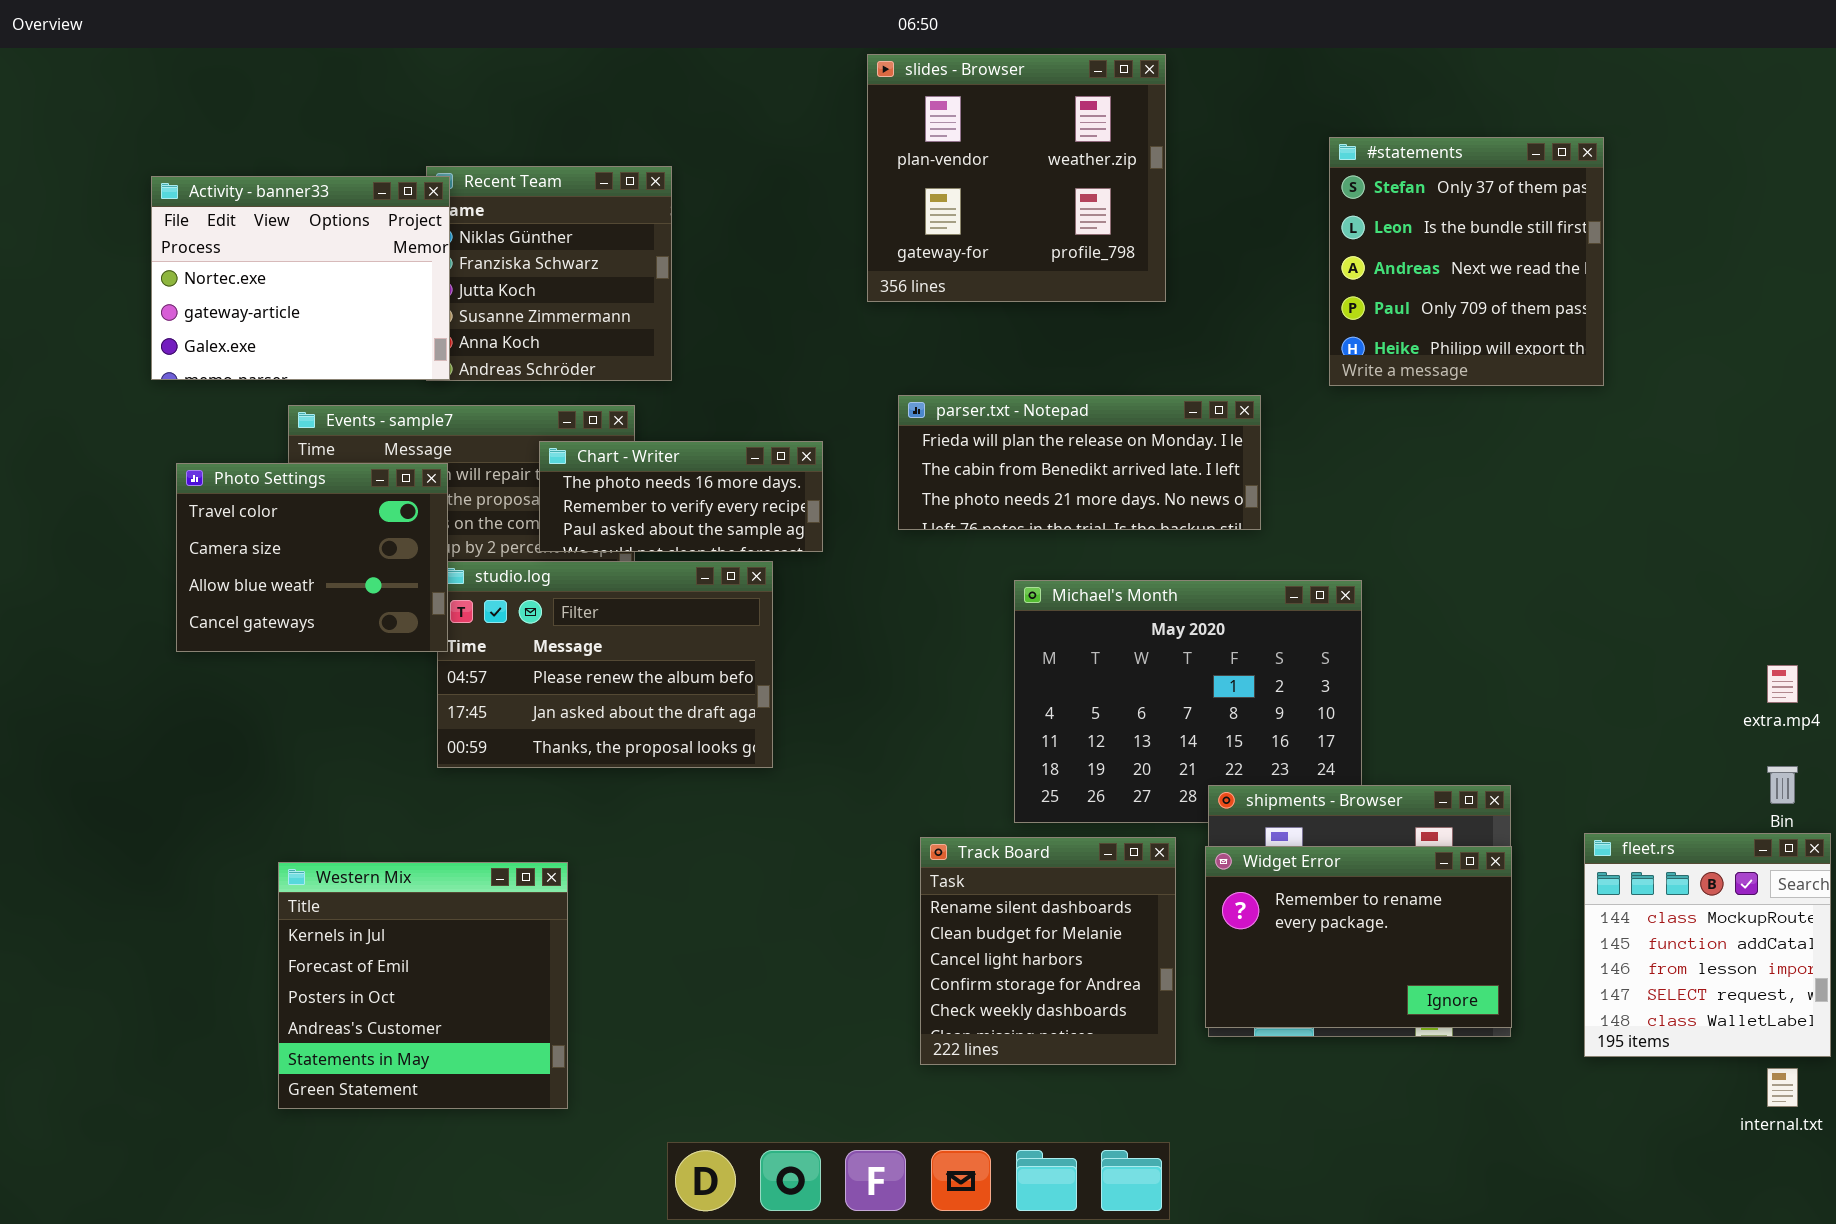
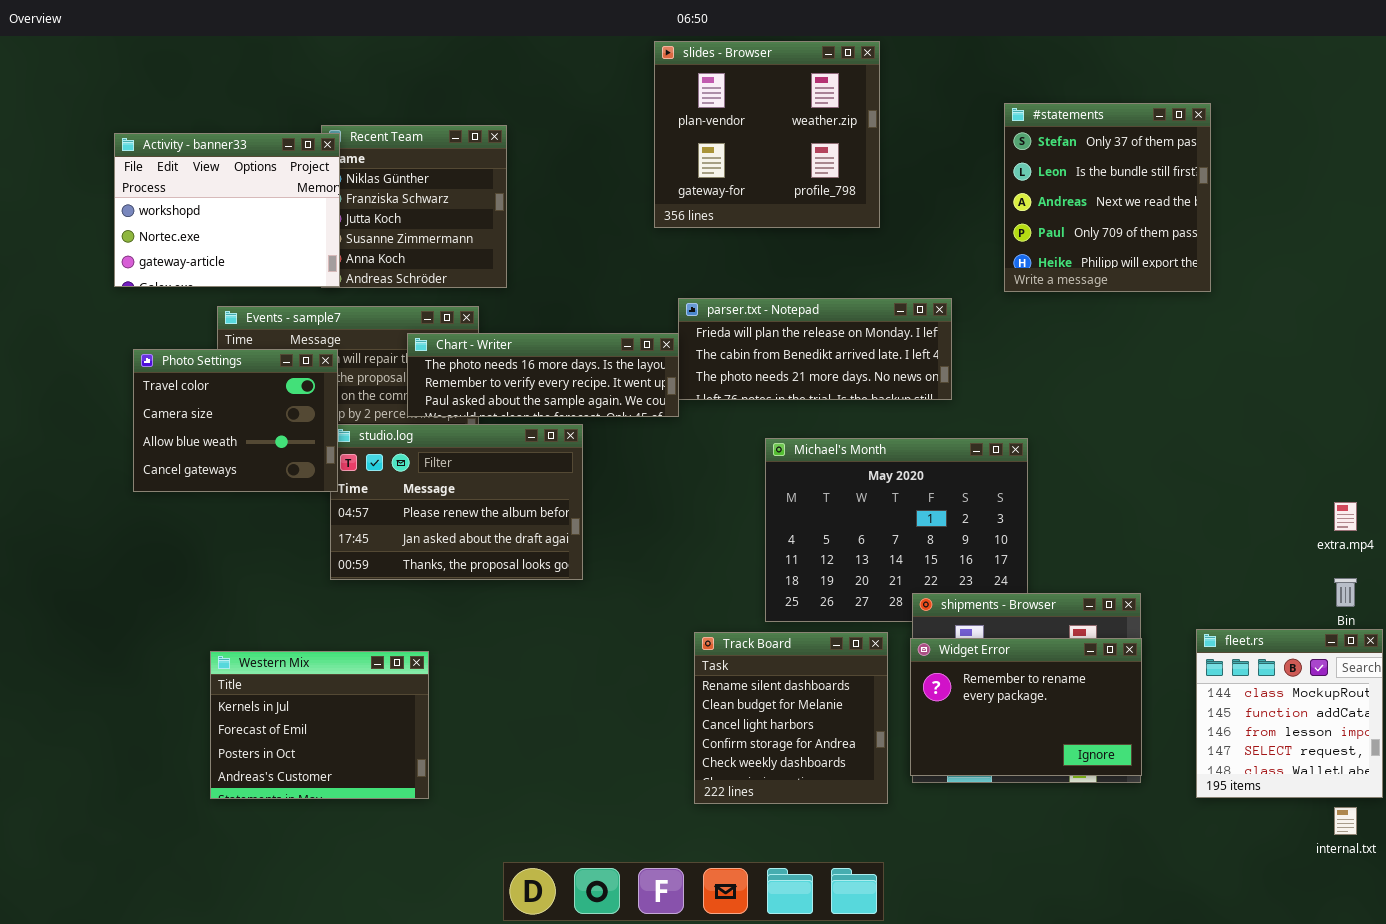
Activity - banner33: [151,176,450,380] -> [114,133,340,287], scrolled up 1 row
Chart - Writer: [539,441,823,552] -> [407,333,679,417], resized
Western Mix: [278,862,568,1109] -> [210,651,429,799], resized

